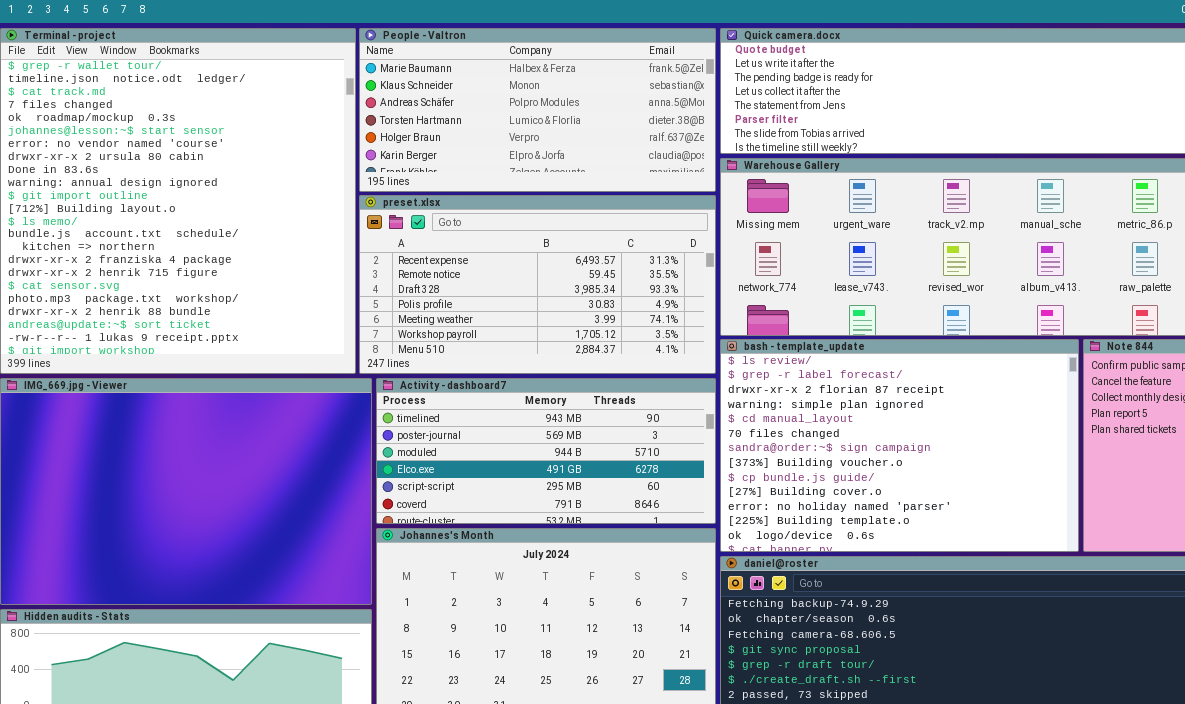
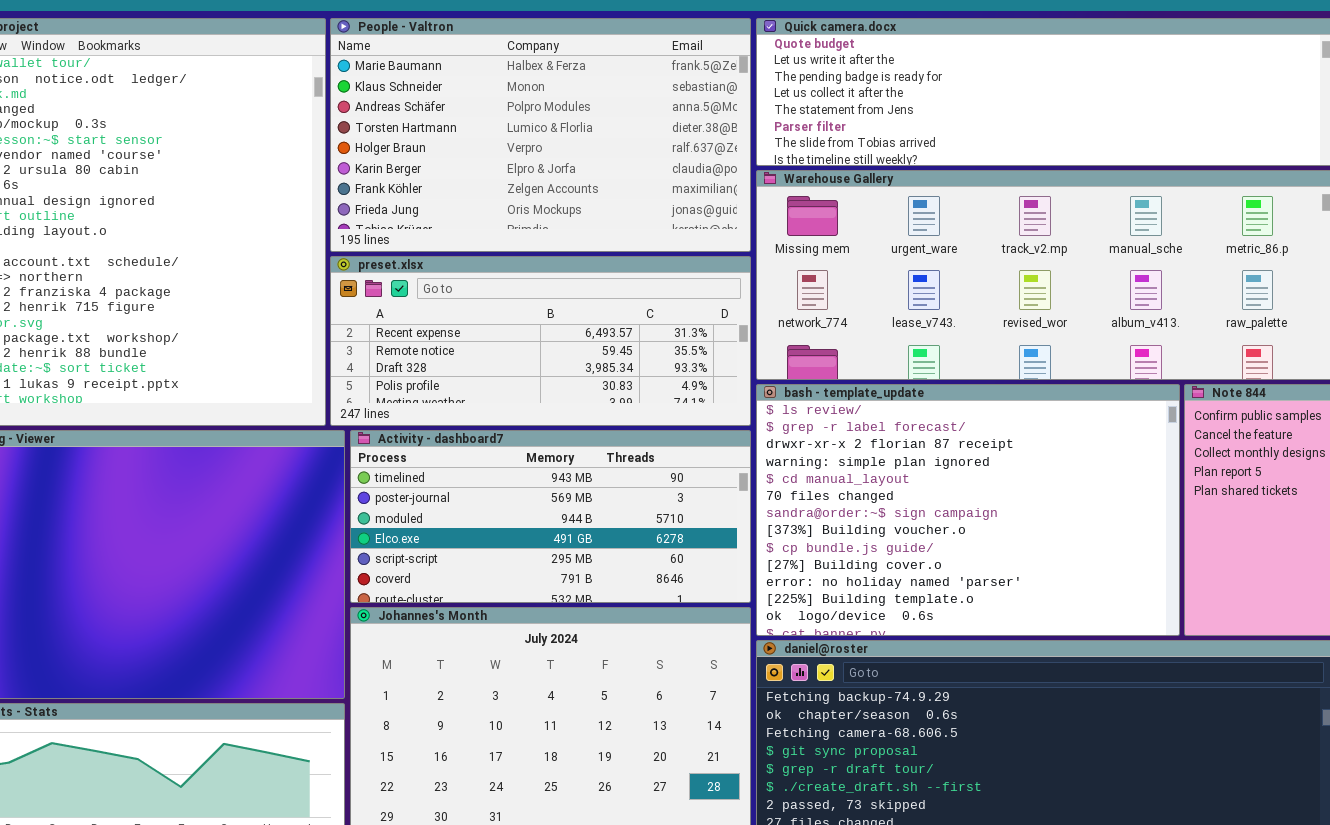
People - Valtron: [359,28,716,192] -> [330,18,751,252], resized
preset.xlsx: [359,195,716,374] -> [330,256,751,426], resized

